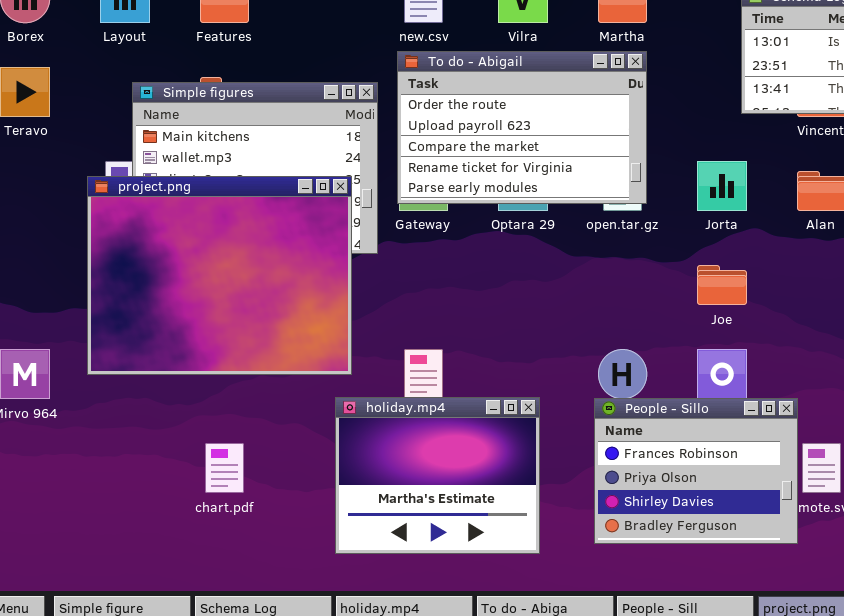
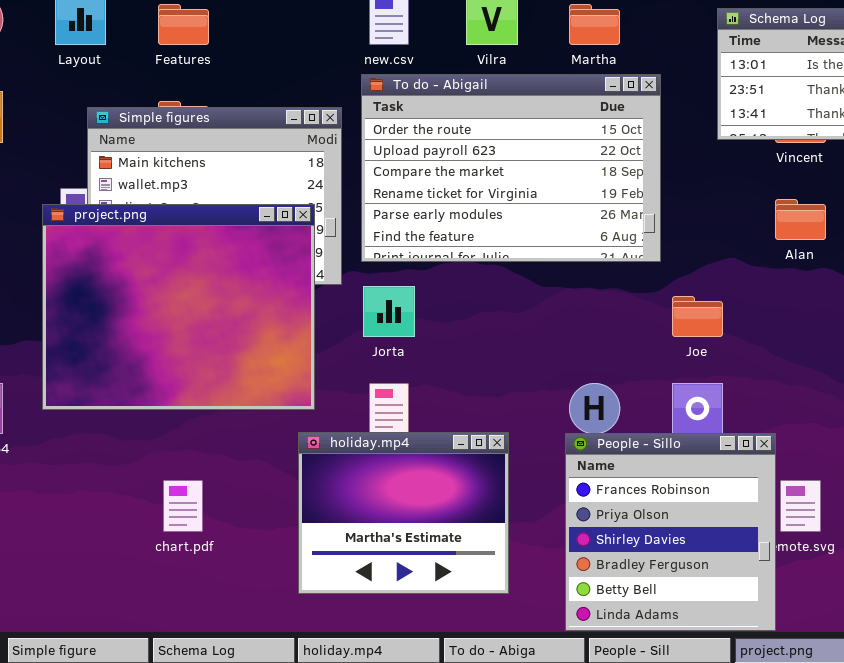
To do - Abigail: [397,51,647,204] -> [361,74,661,262], resized
Jorta: [697,161,747,211] -> [363,286,415,337], moved
People - Sillo: [594,398,798,544] -> [565,433,776,631], resized

